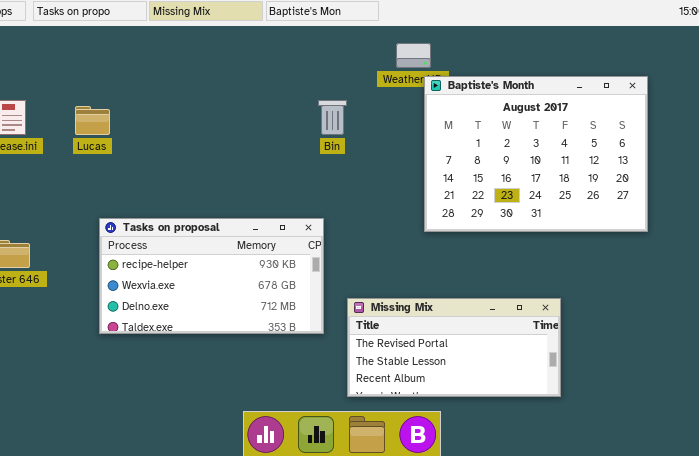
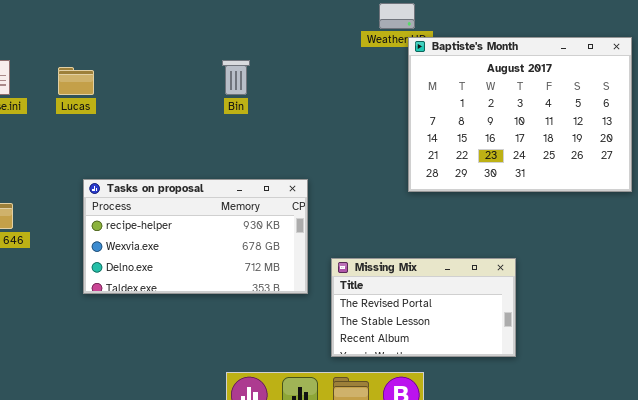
Bin: [318,100,347,135] -> [222,60,250,95], moved
Missing Mix: [347,298,561,397] -> [331,258,516,357], resized

